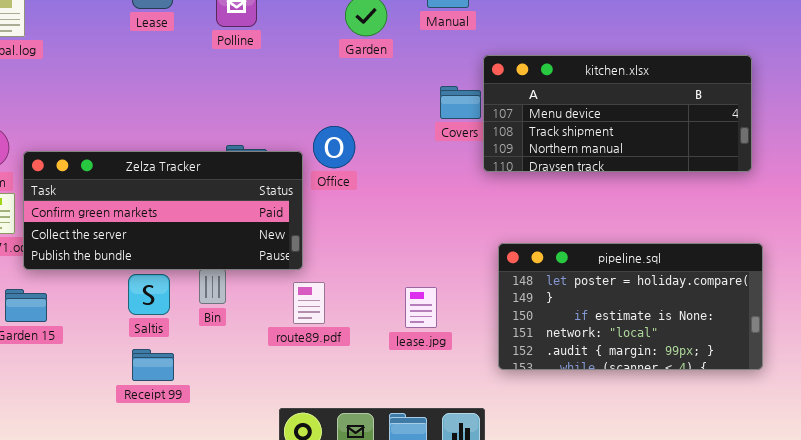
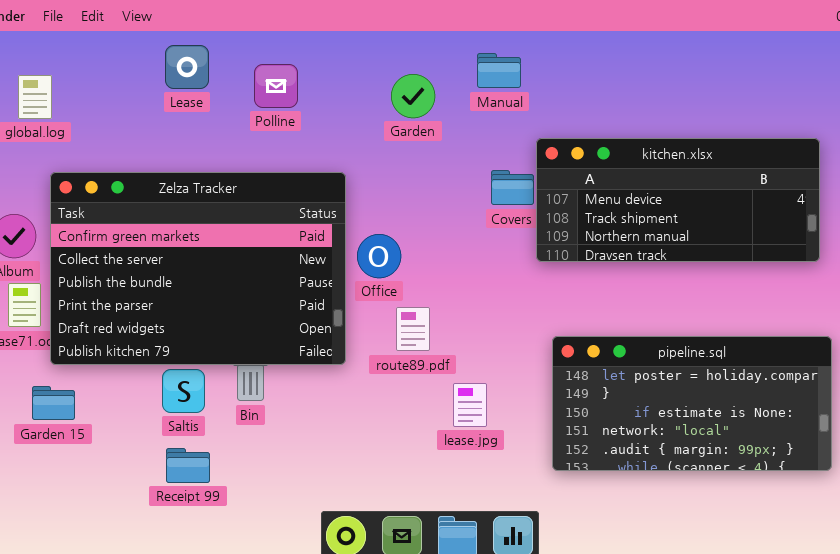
Office: [313,126,355,168] -> [357,234,401,278], moved
Zelza Tracker: [23,151,303,270] -> [50,172,346,365], resized
route89.pdf: [293,282,325,324] -> [396,307,430,351], moved

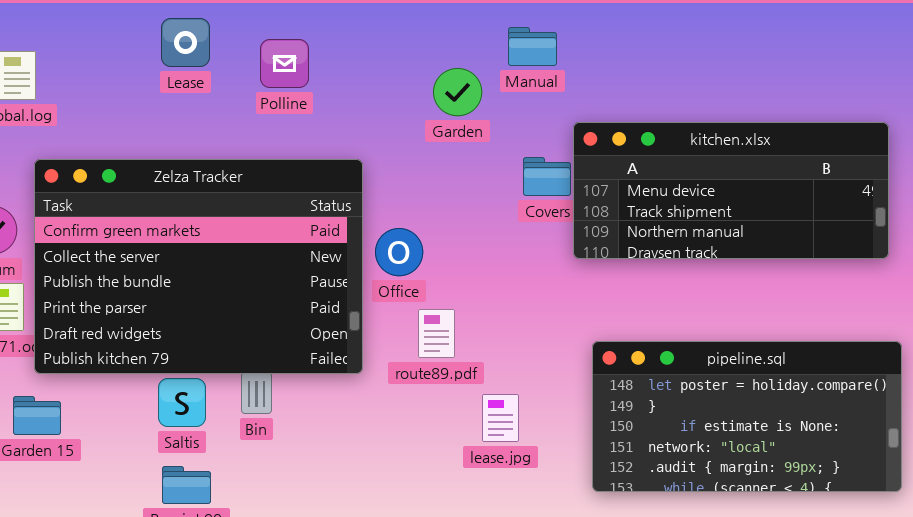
Garden: [391,74,435,118] -> [433,68,482,116], moved

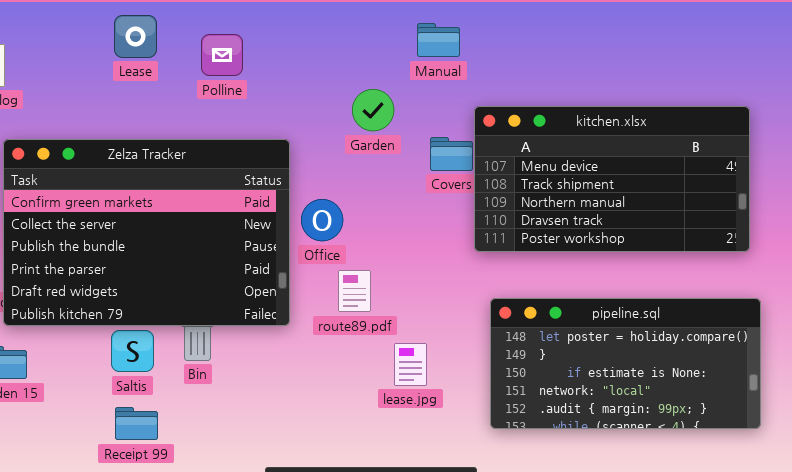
Garden: [433,68,482,116] -> [352,89,394,131], moved
kitchen.xlsx: [573,122,889,259] -> [474,106,750,252], resized

